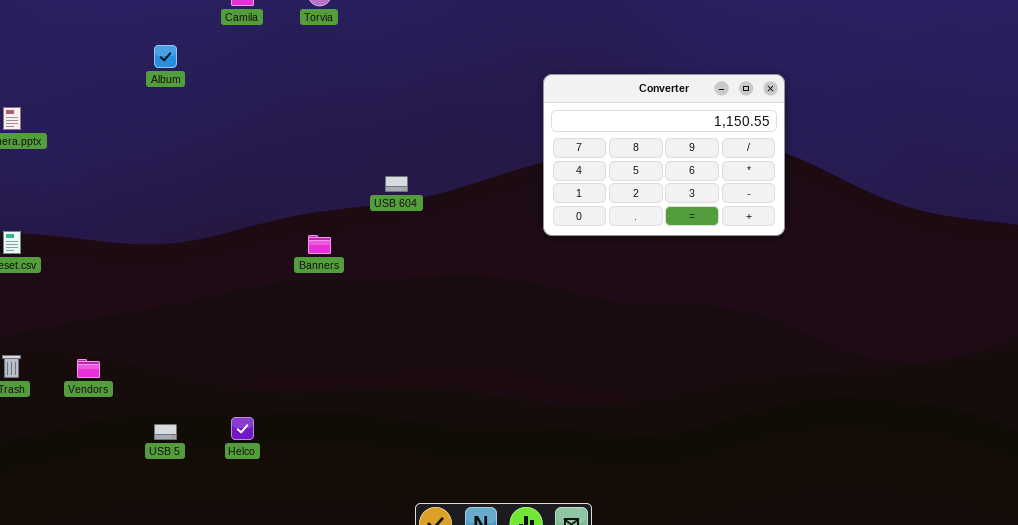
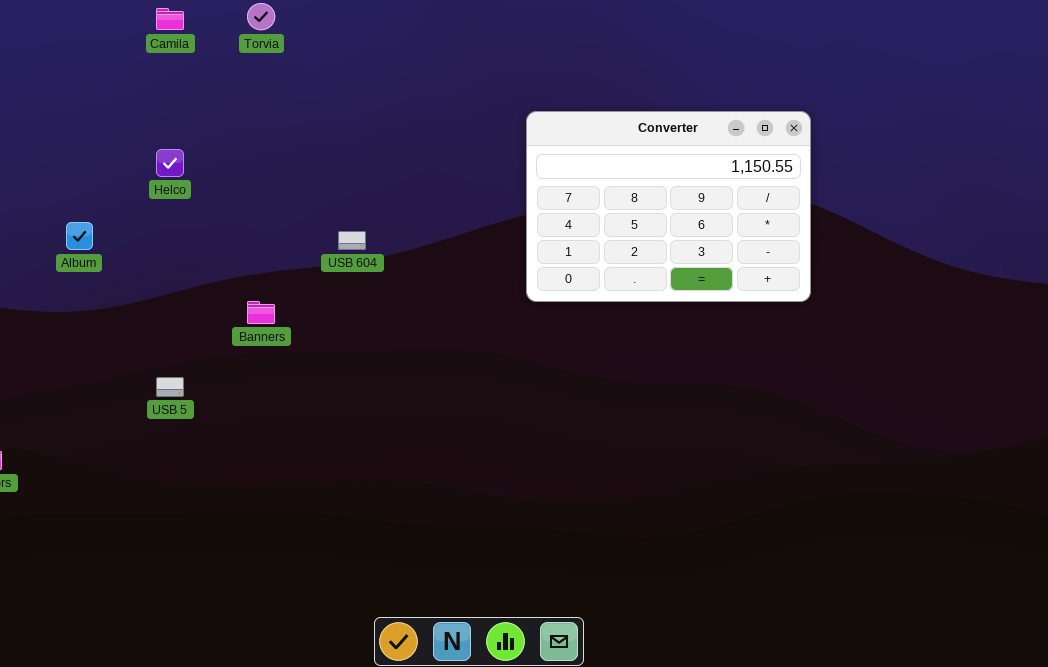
Album: [154,45,177,68] -> [66,222,93,250], moved
Helco: [231,417,254,440] -> [156,149,184,177], moved
USB 5: [154,424,177,440] -> [156,377,184,397], moved

